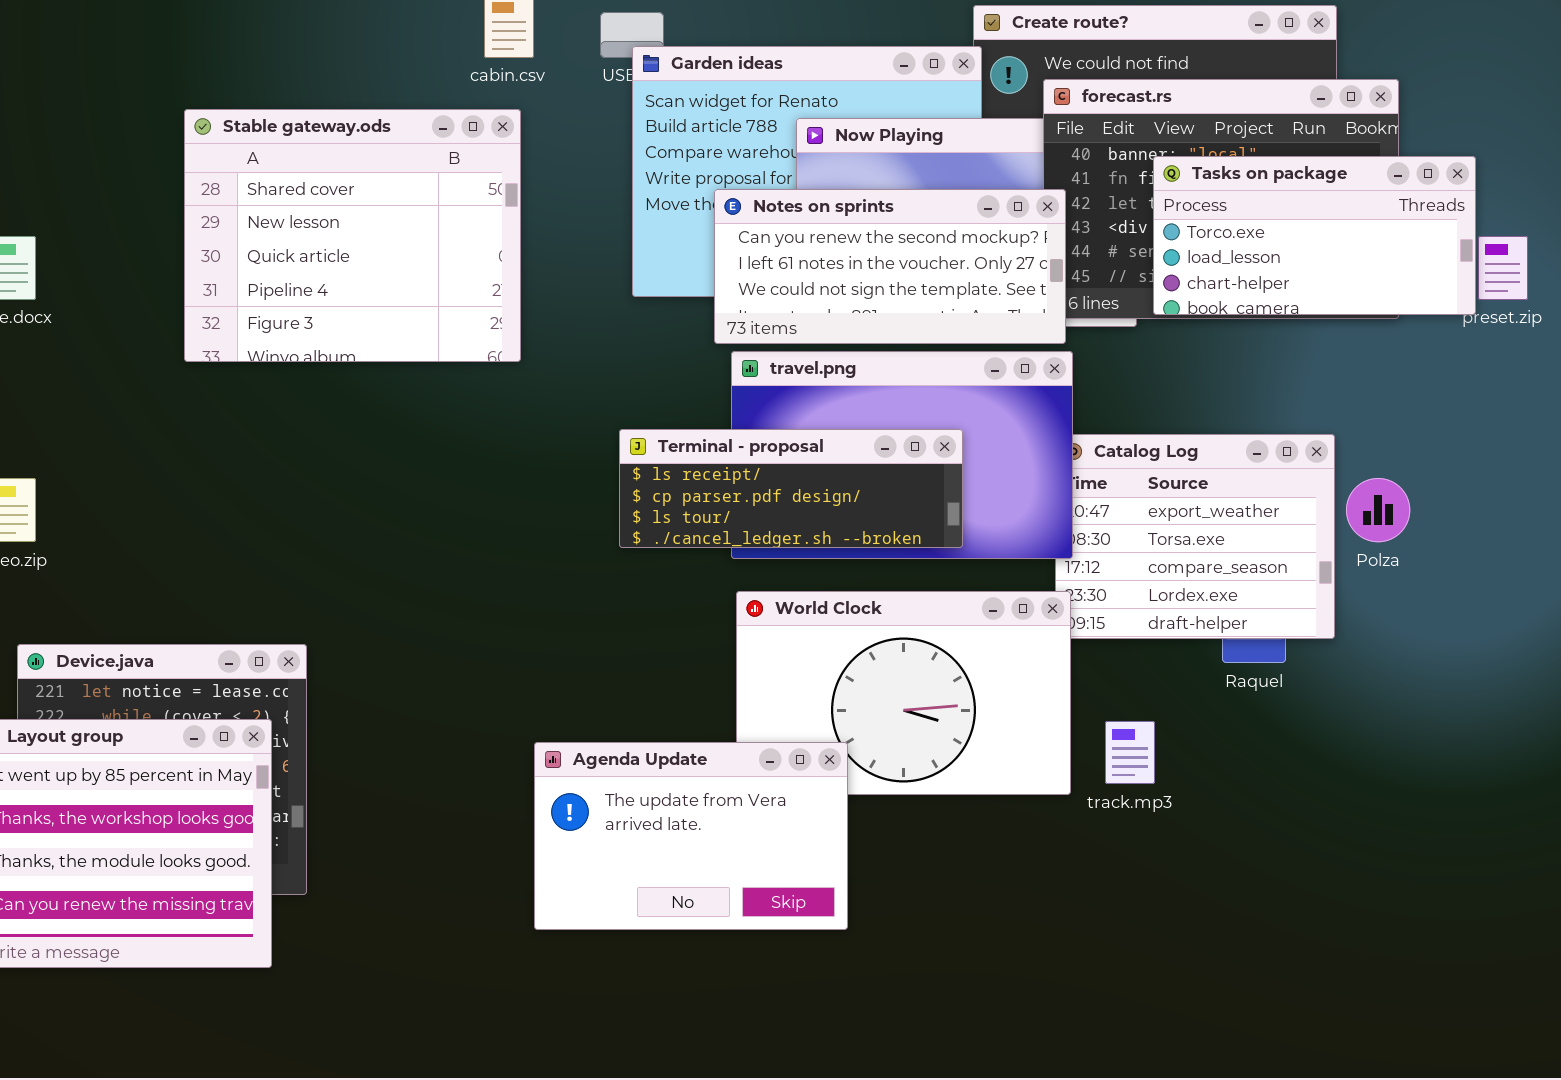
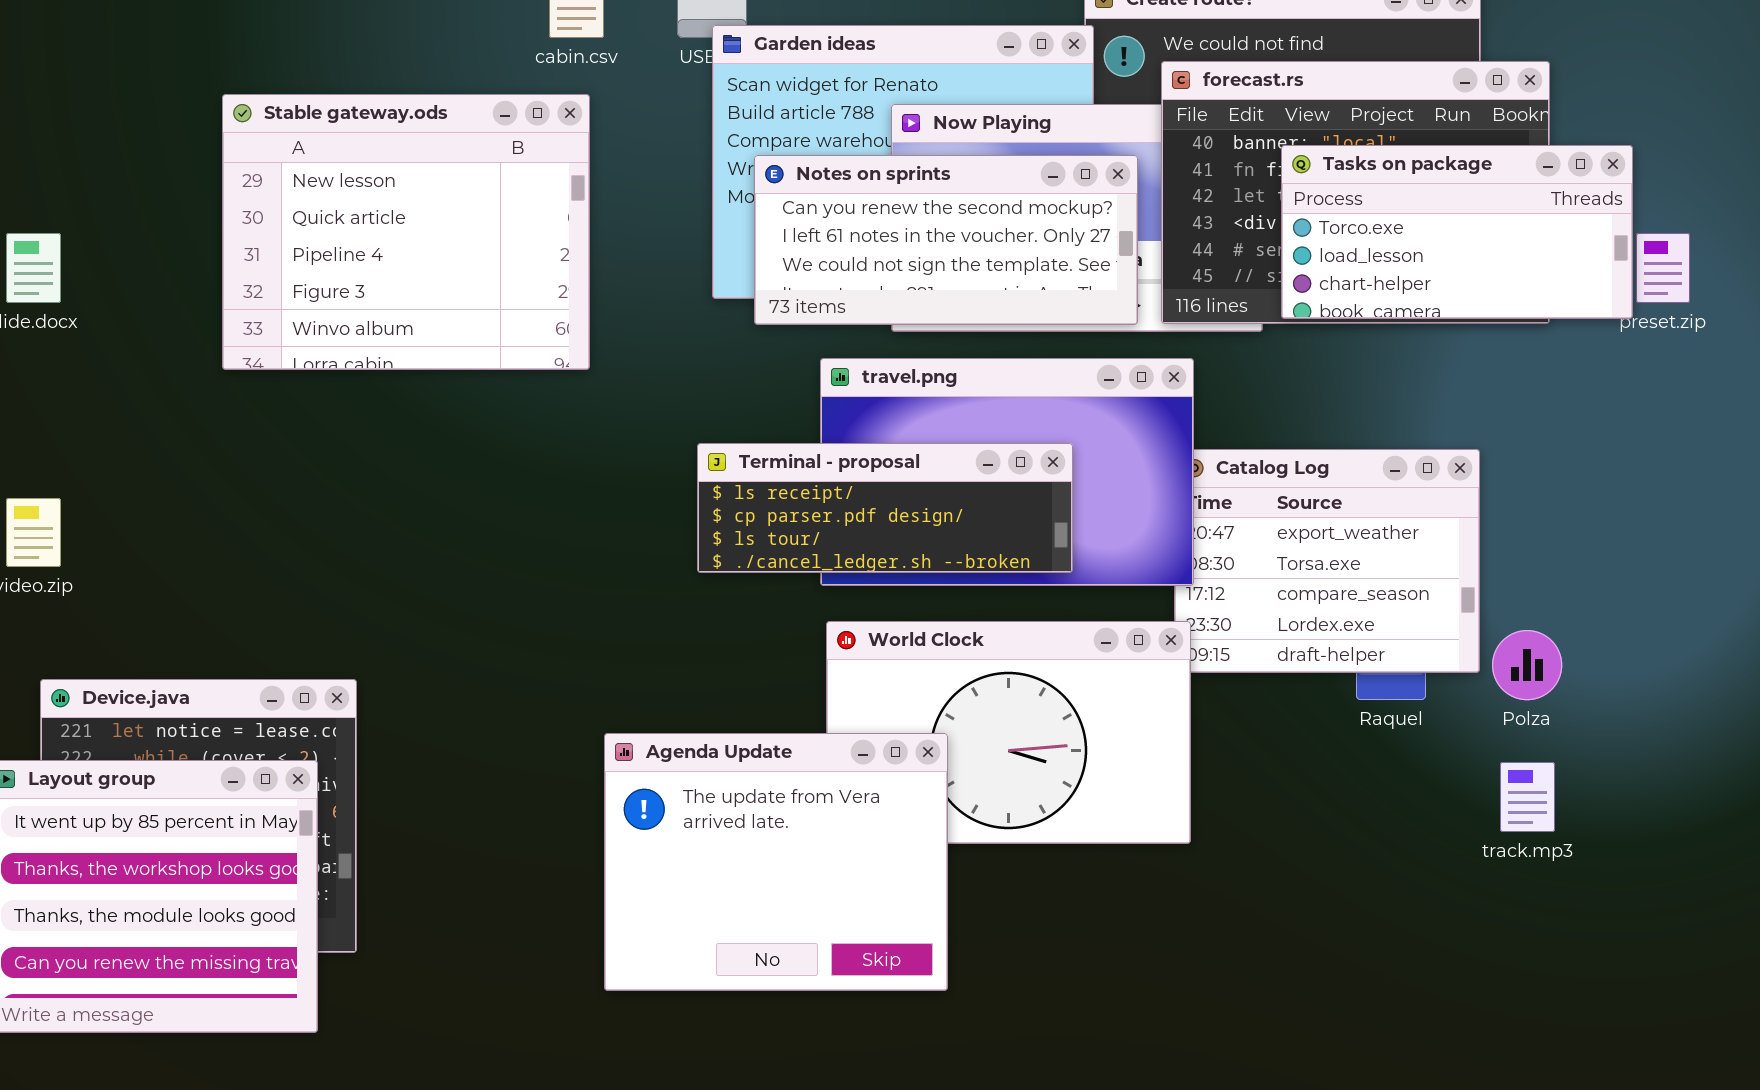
Stable gateway.ods: [184,109,521,362] -> [222,94,590,370], scrolled down 1 row
Notes on sprints: [714,189,1066,344] -> [754,155,1138,325], moved
Polza: [1346,478,1410,542] -> [1492,630,1562,700], moved
track.mp3: [1105,721,1155,784] -> [1500,762,1555,832], moved
Agenda Update: [534,742,848,930] -> [604,733,948,991], resized

